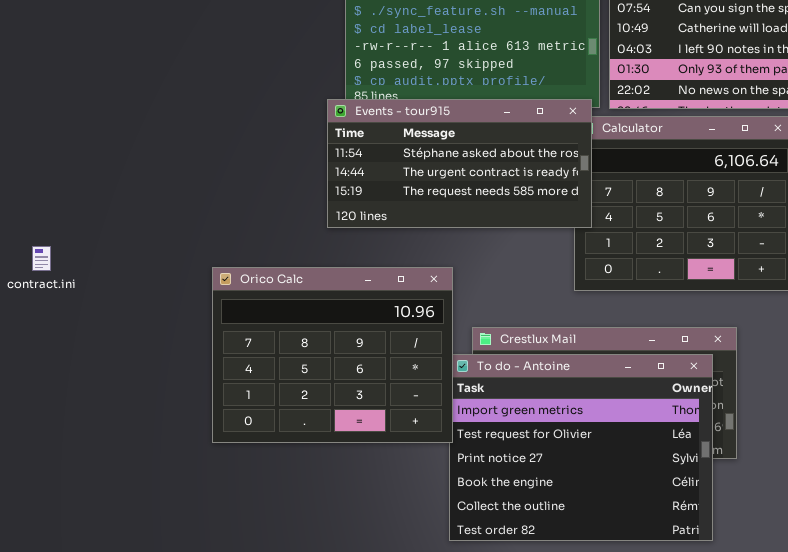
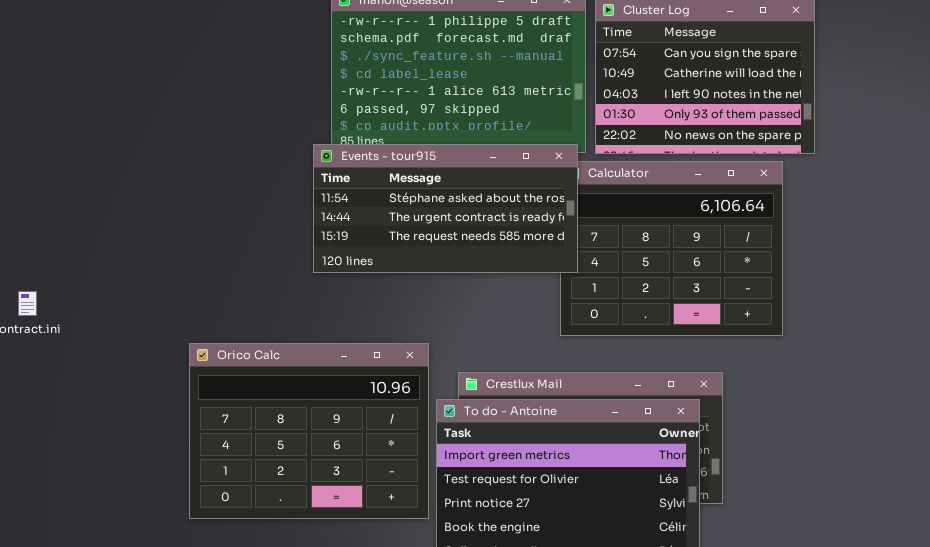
Orico Calc: [212,267,453,443] -> [189,343,429,519], moved

